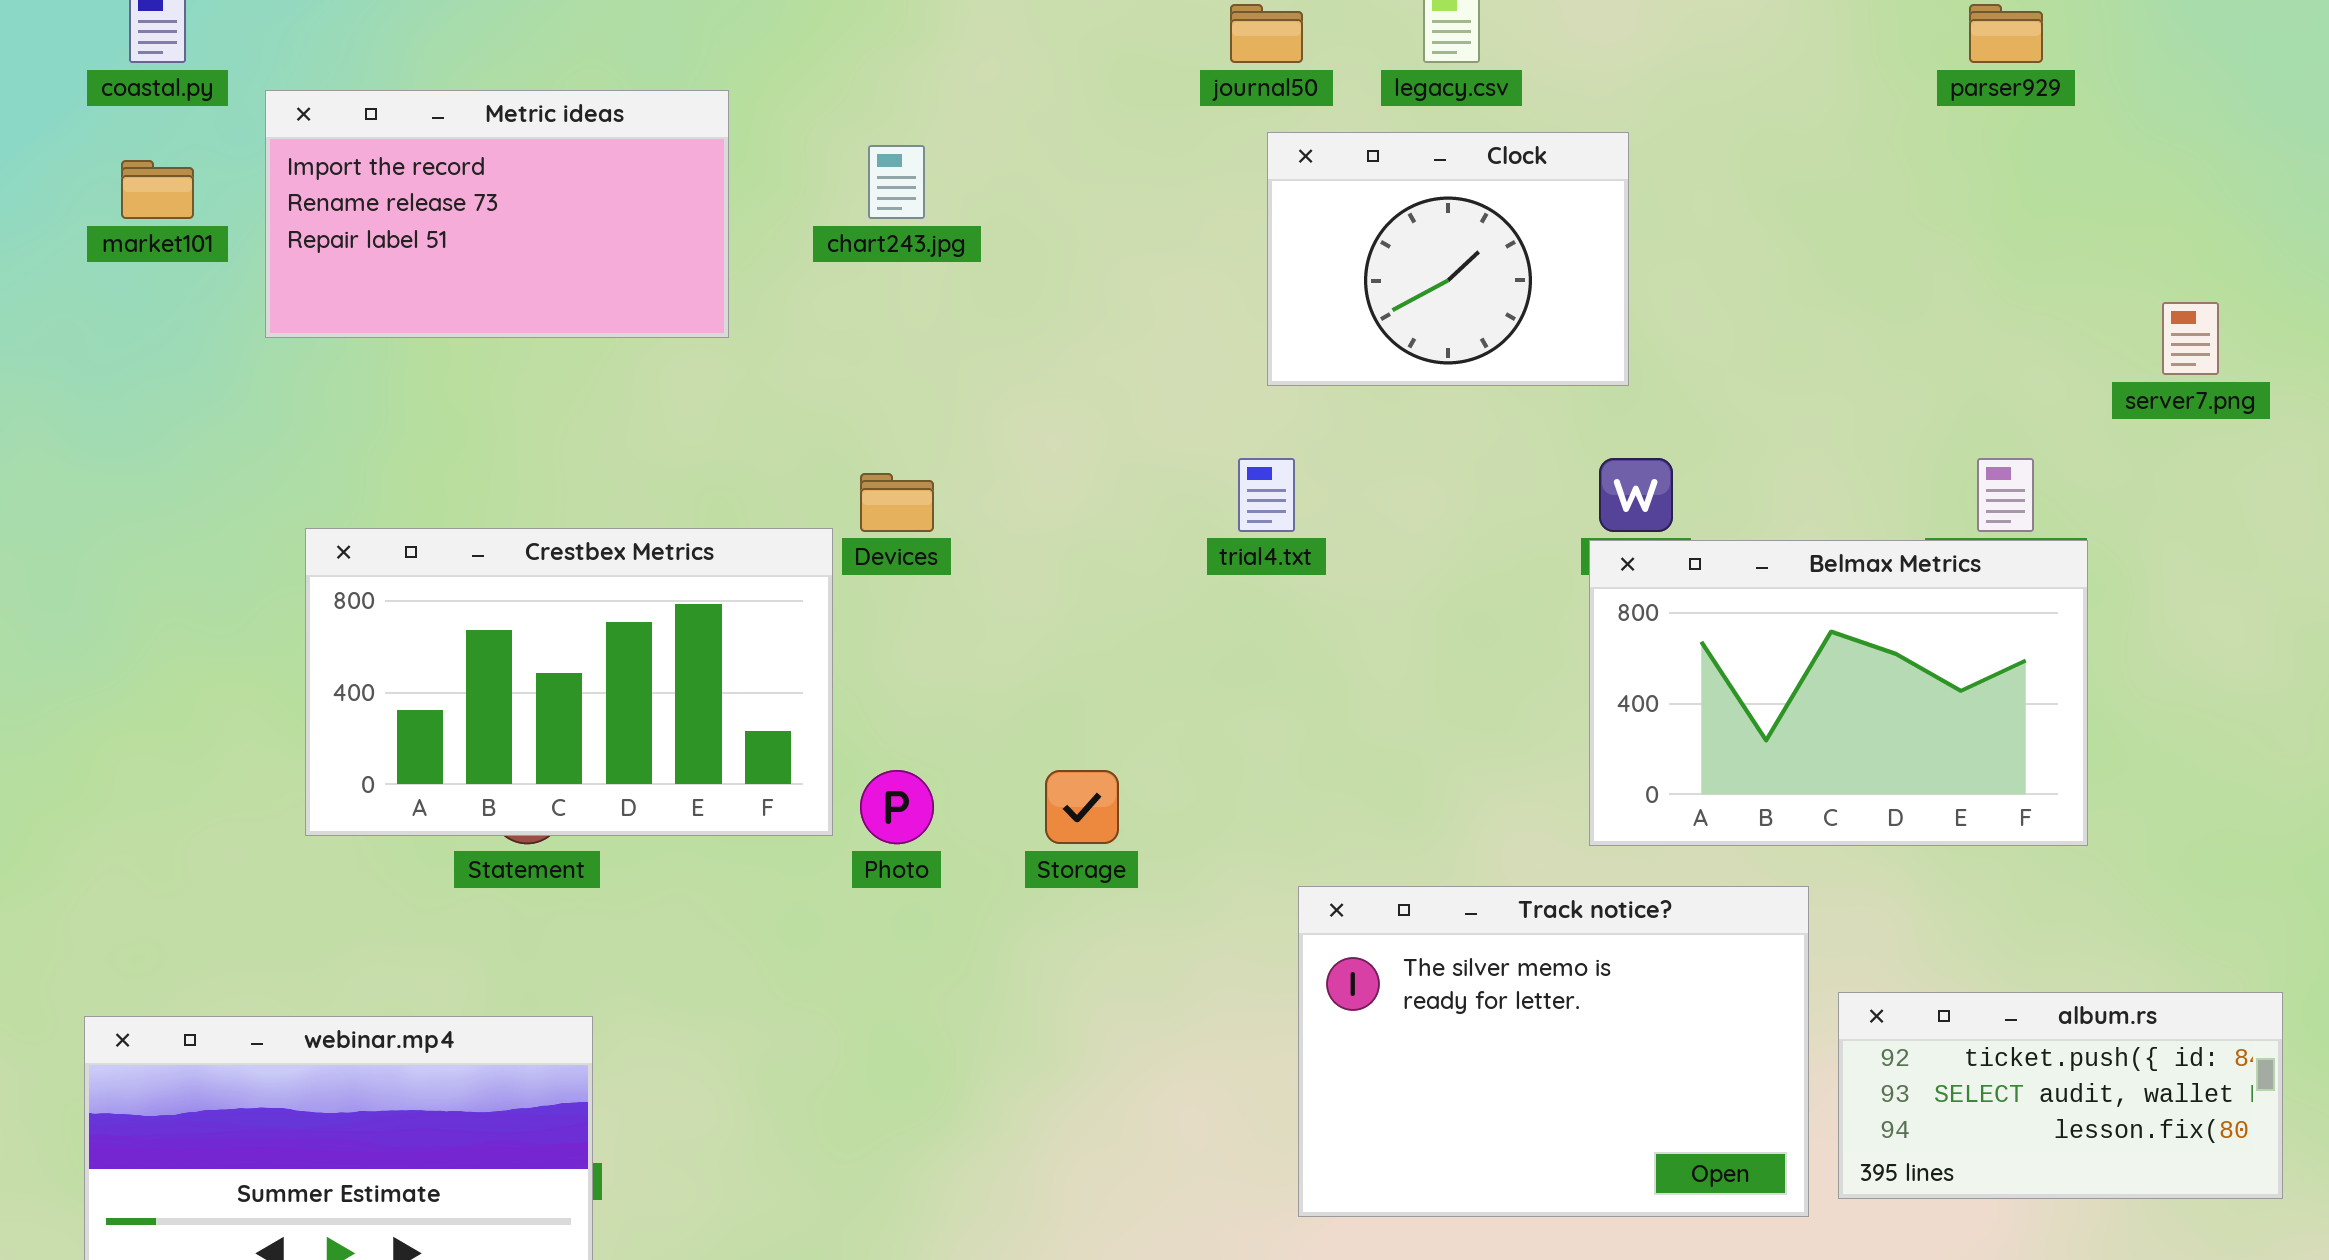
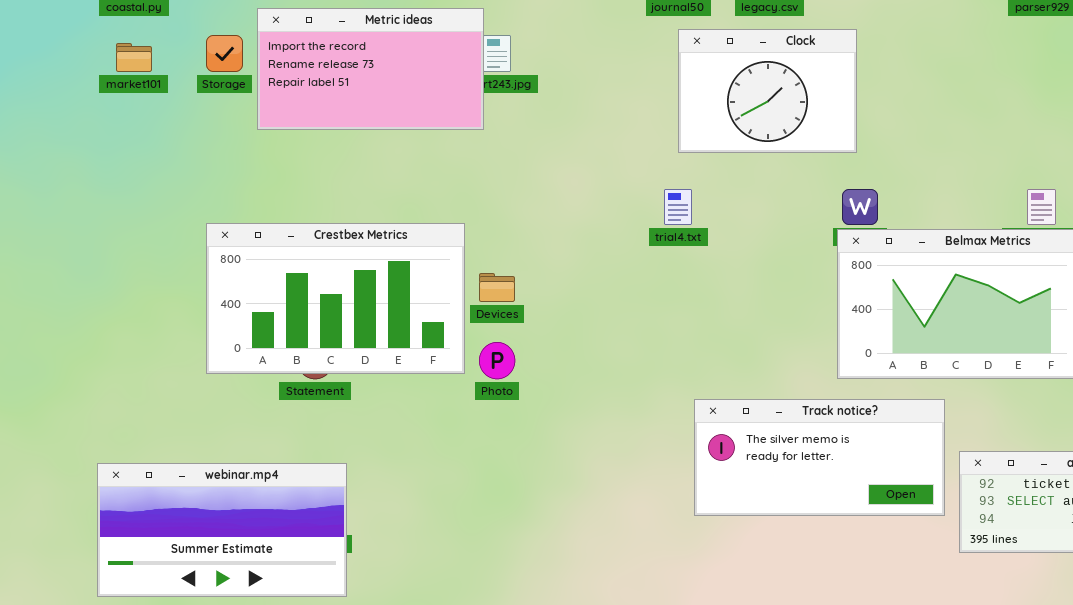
Metric ideas: [265,90,729,338] -> [257,8,484,130], moved
Devices: [860,473,934,532] -> [479,273,515,302], moved
Storage: [1045,770,1119,844] -> [206,35,243,72], moved
Track notice?: [1298,886,1809,1217] -> [694,399,945,516], resized

